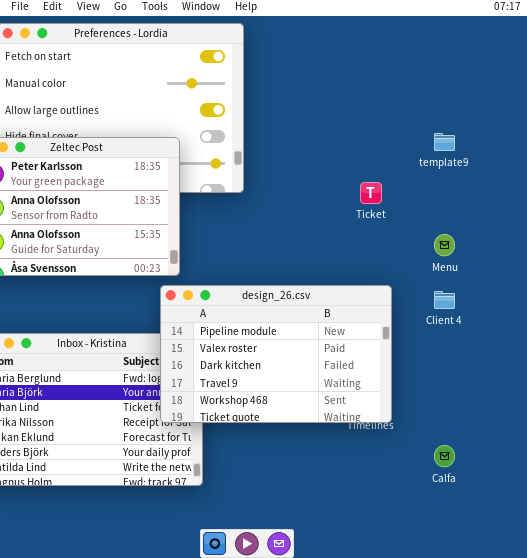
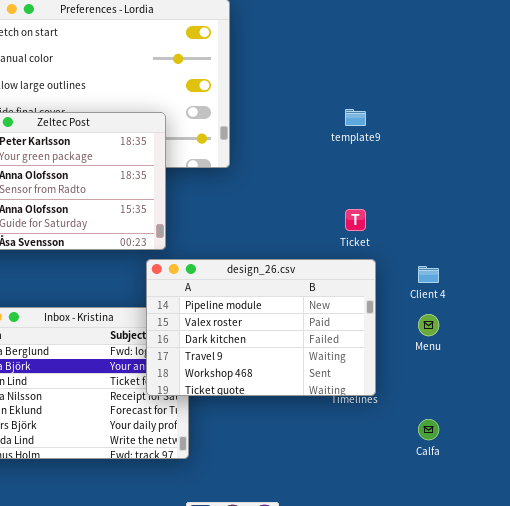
template9: [434,133,455,151] -> [345,109,366,126], moved
Ticket: [360,182,382,204] -> [345,209,366,231], moved
Menu: [434,234,455,256] -> [418,314,439,336], moved

